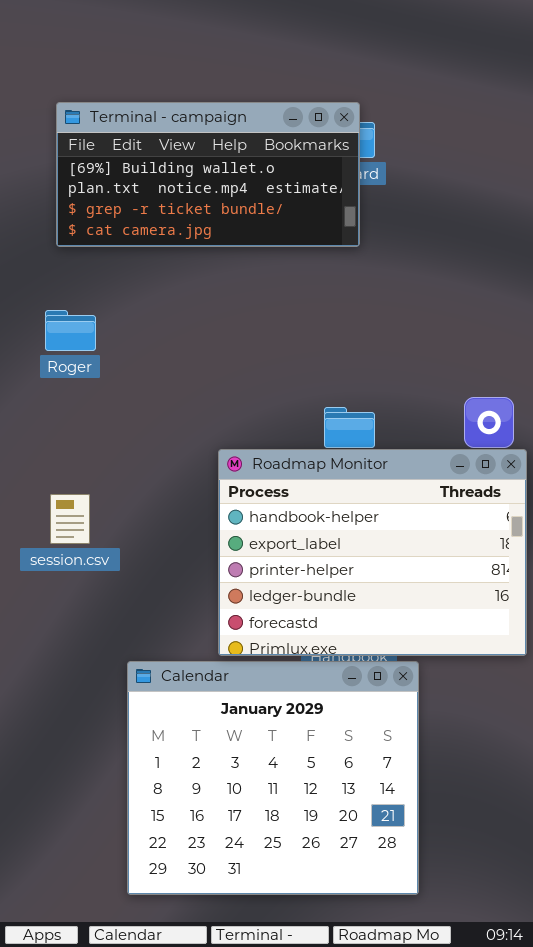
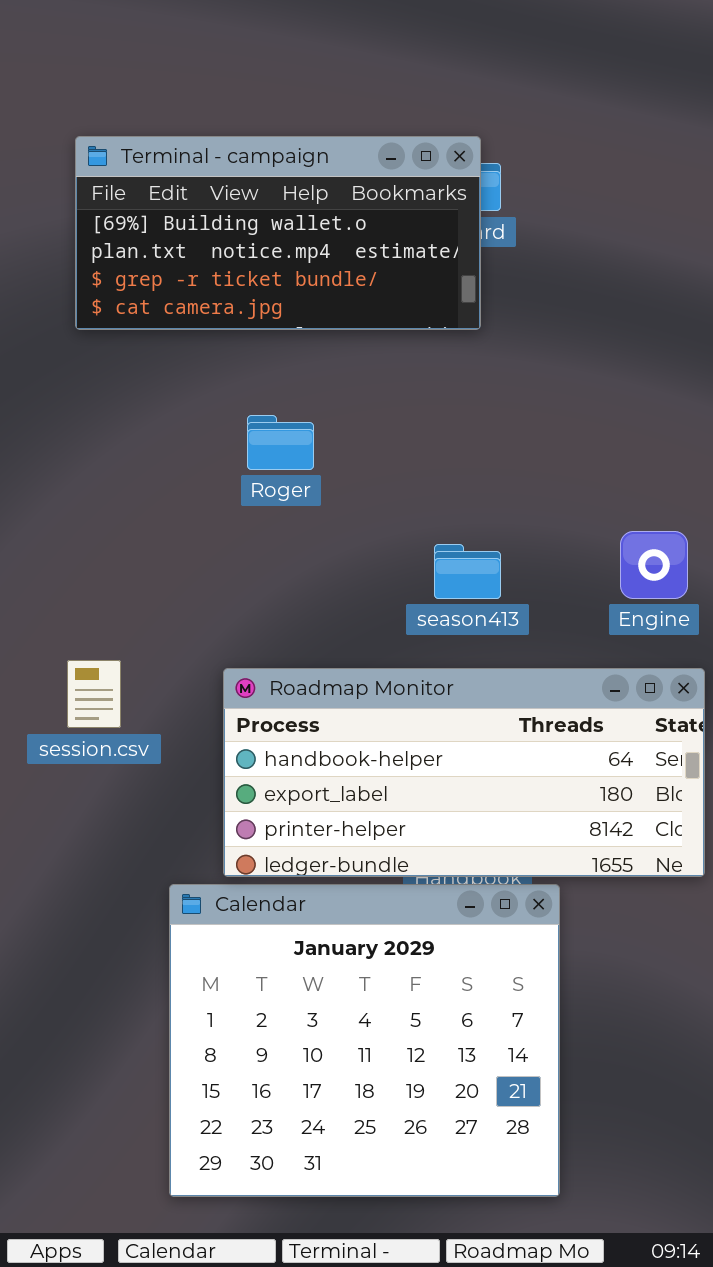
Roger: [45,310,96,351] -> [247,415,314,470], moved
Roadmap Monitor: [218,449,527,656] -> [223,668,705,877], resized

